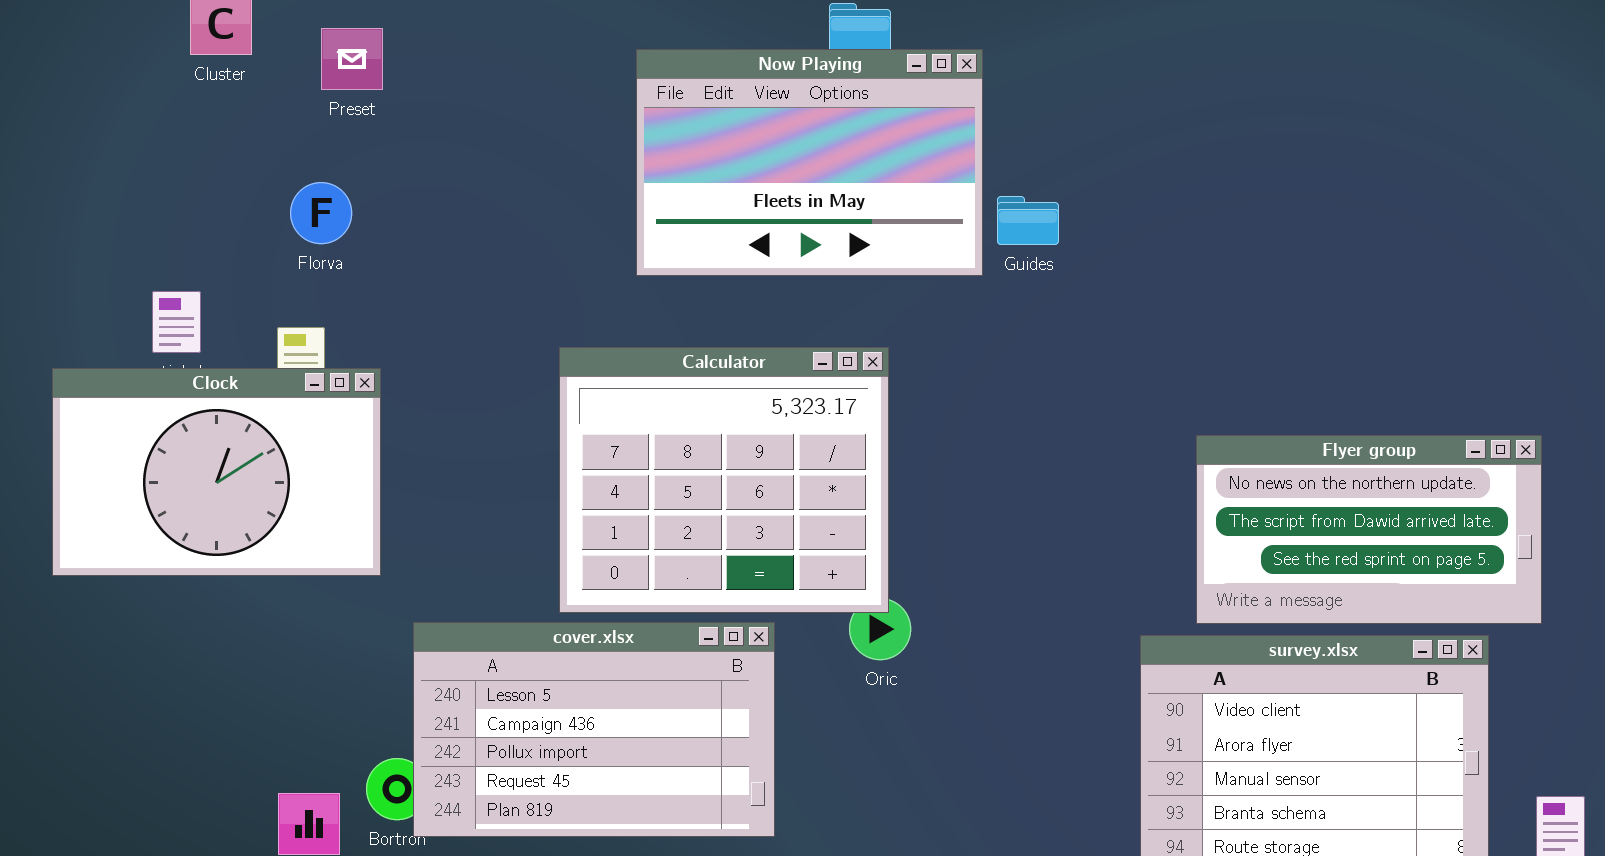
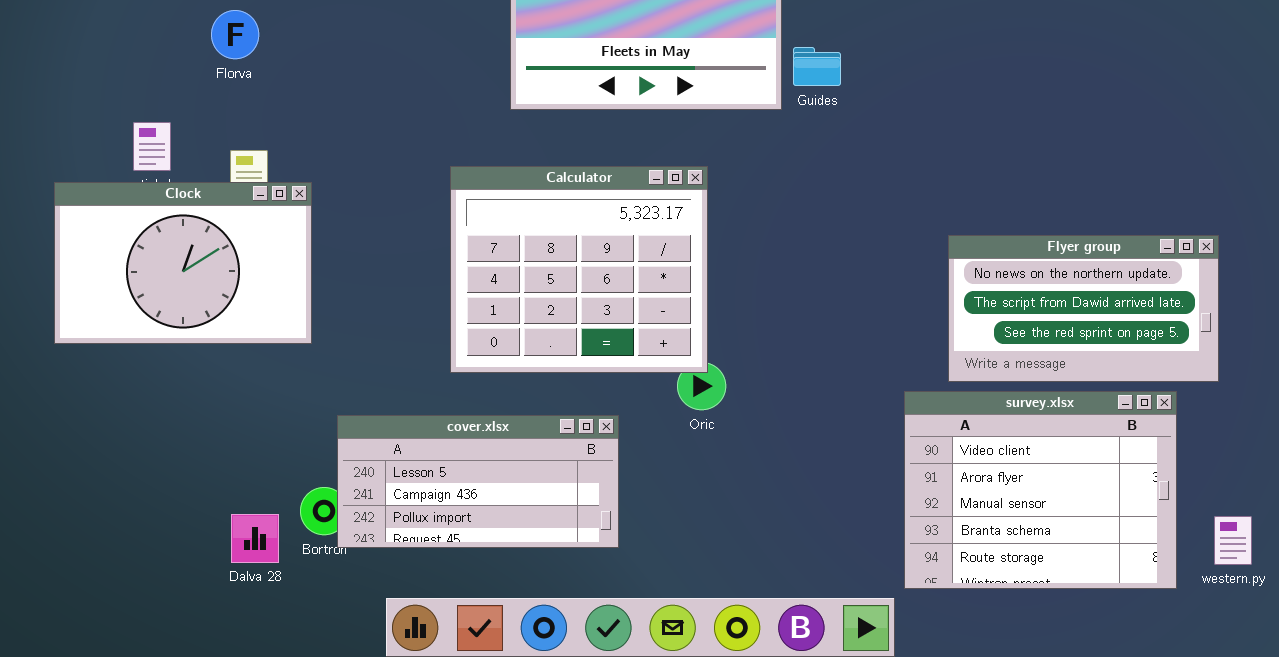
Florva: [290,182,352,244] -> [211,10,259,59], moved
cover.xlsx: [413,622,775,837] -> [337,415,619,548], resized

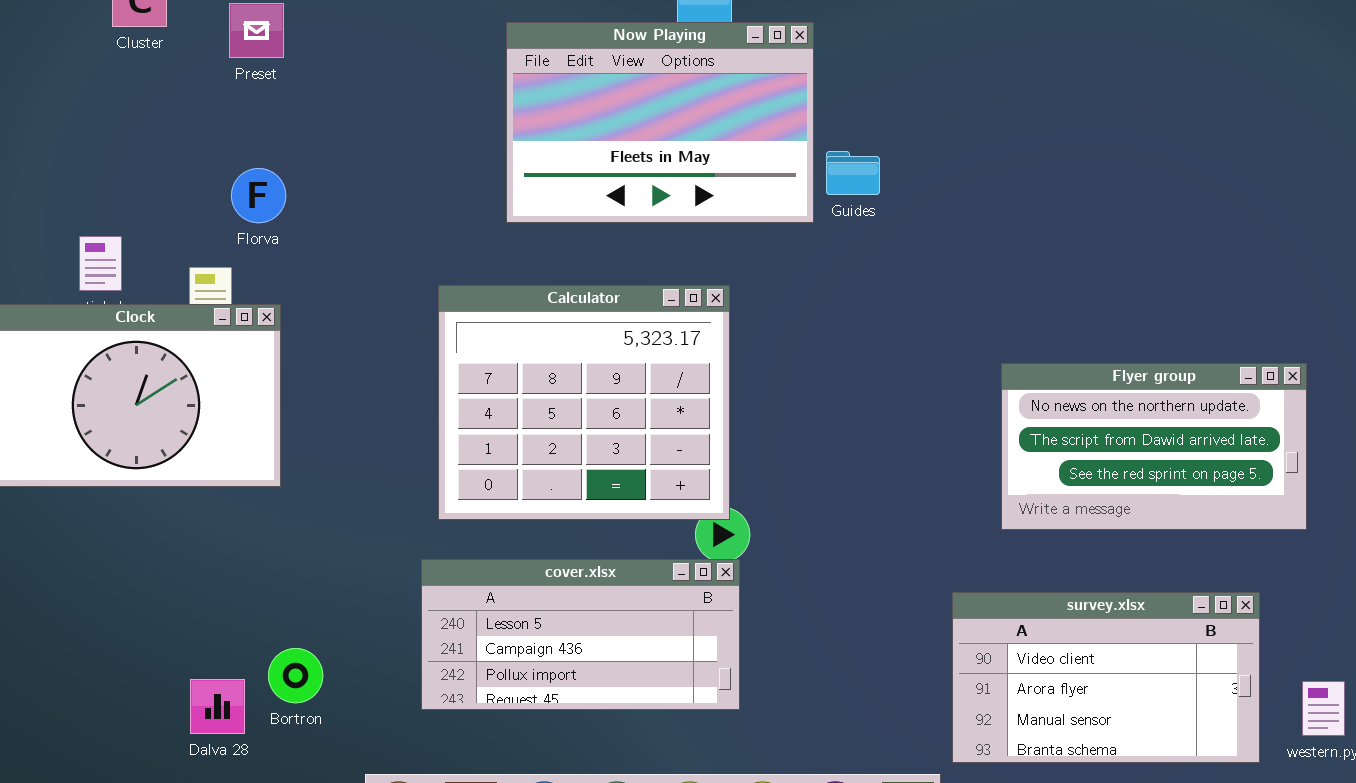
Florva: [211,10,259,59] -> [231,168,286,223], moved
survey.xlsx: [904,391,1177,589] -> [952,592,1260,763], resized
cover.xlsx: [337,415,619,548] -> [421,559,740,710], moved

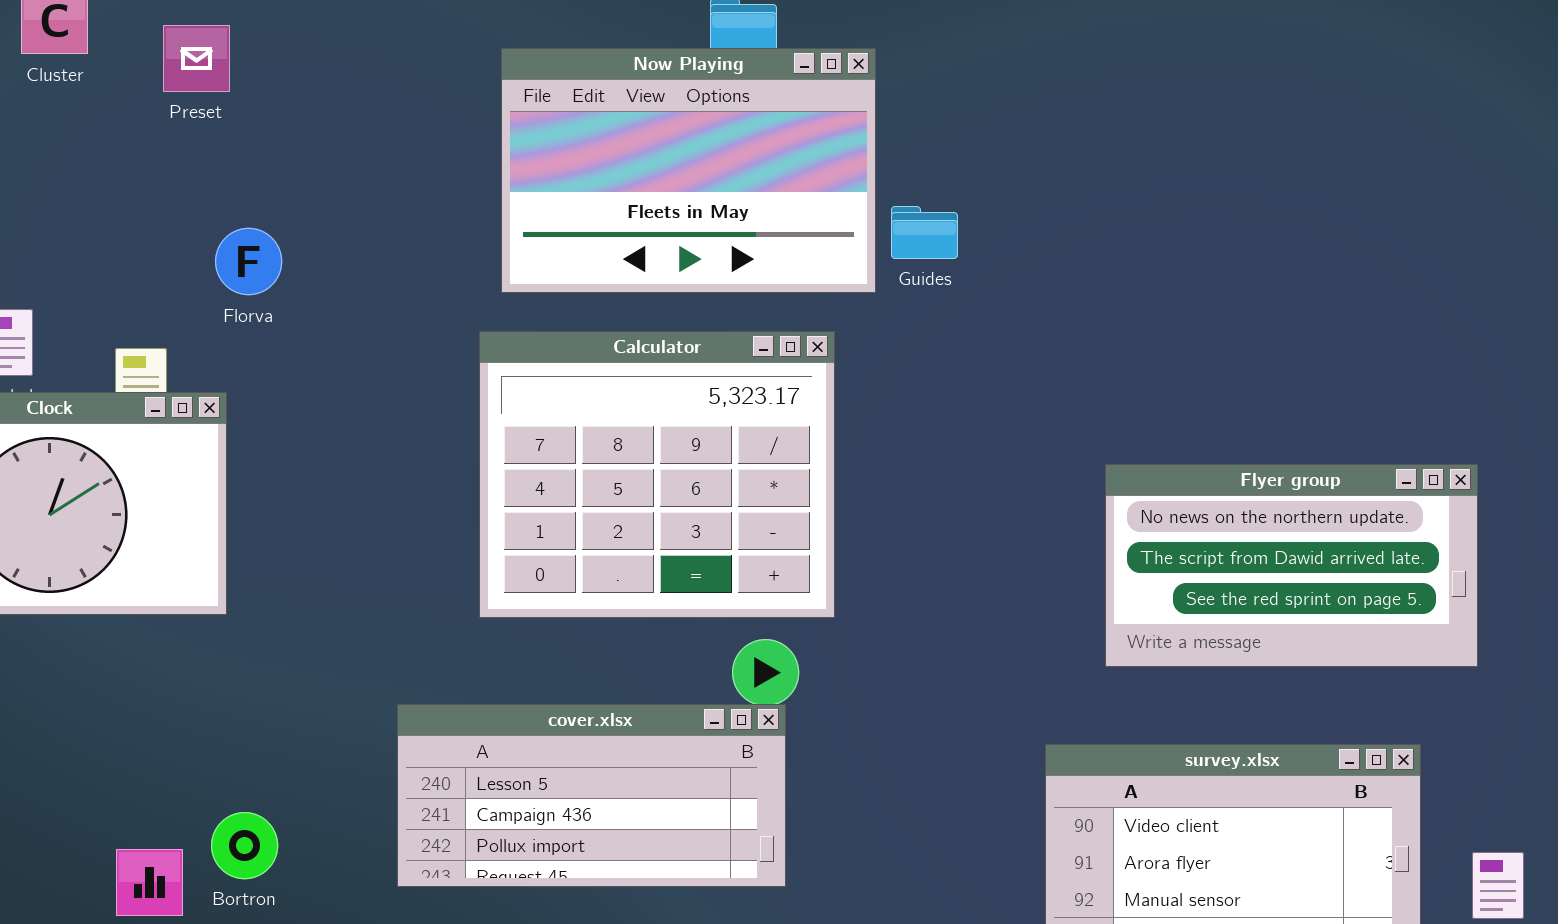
Florva: [231,168,286,223] -> [215,228,282,295], moved
Calculator: [438,285,730,520] -> [479,331,835,618], moved

